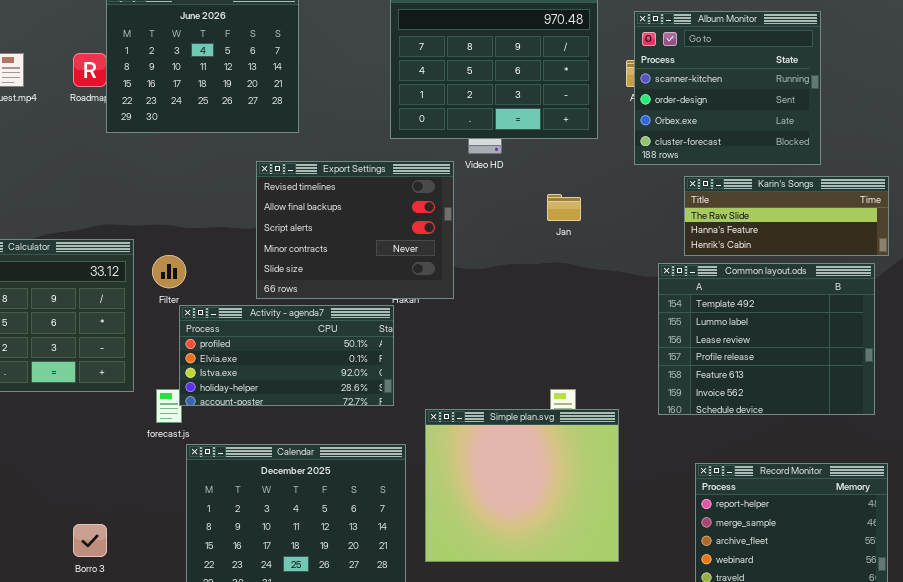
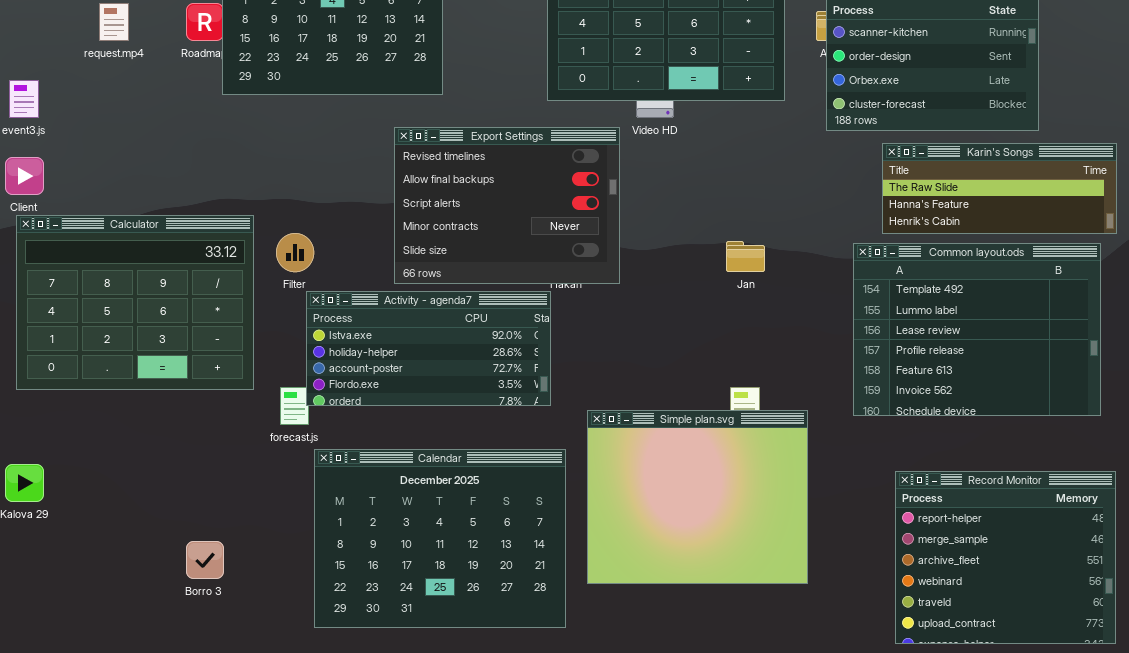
Jan: [547,194,581,221] -> [726,241,765,272], moved
Activity - agenda7: [179,305,394,406] -> [306,291,551,406], scrolled down 2 rows

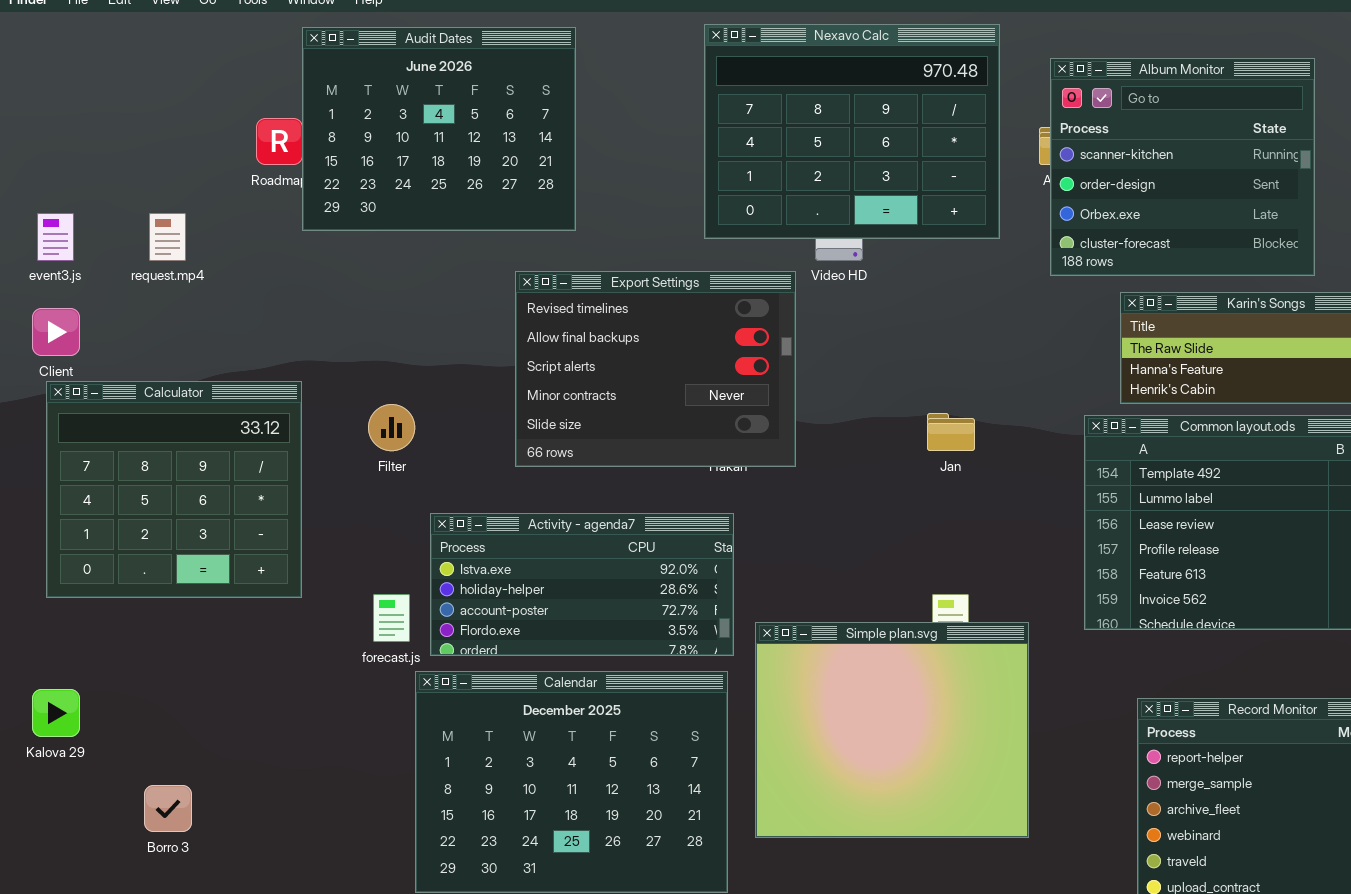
request.mp4: [99,3,129,41] -> [149,213,186,261], moved
Calculator: [16,215,254,390] -> [46,381,302,598], resized
Activity - agenda7: [306,291,551,406] -> [430,513,734,656], moved
Borro 3: [186,541,224,579] -> [144,785,192,832], moved

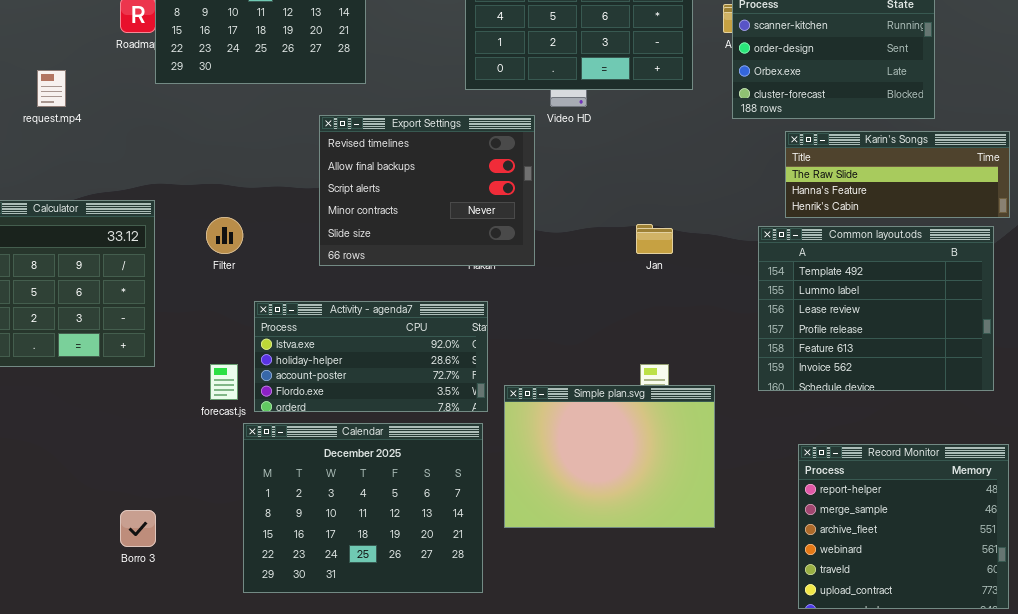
Simple plan.svg: [755,622,1029,838] -> [504,385,715,528], resized
Borro 3: [144,785,192,832] -> [120,510,156,547], moved

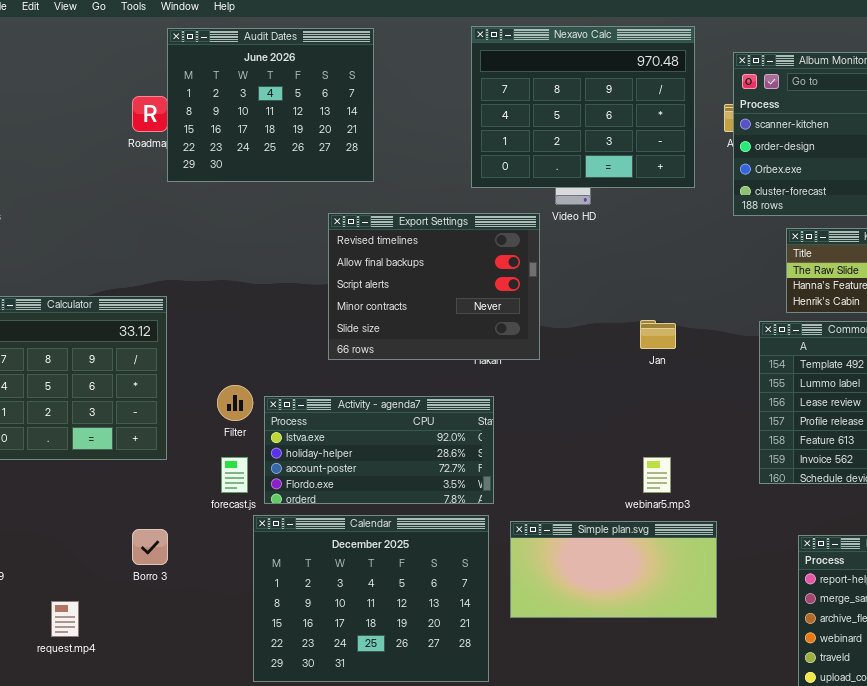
request.mp4: [37,70,66,107] -> [51,601,79,637], moved
Filter: [206,217,243,254] -> [217,385,253,421], moved
Simple plan.svg: [504,385,715,528] -> [510,521,717,618], resized
Borro 3: [120,510,156,547] -> [132,529,168,565], moved

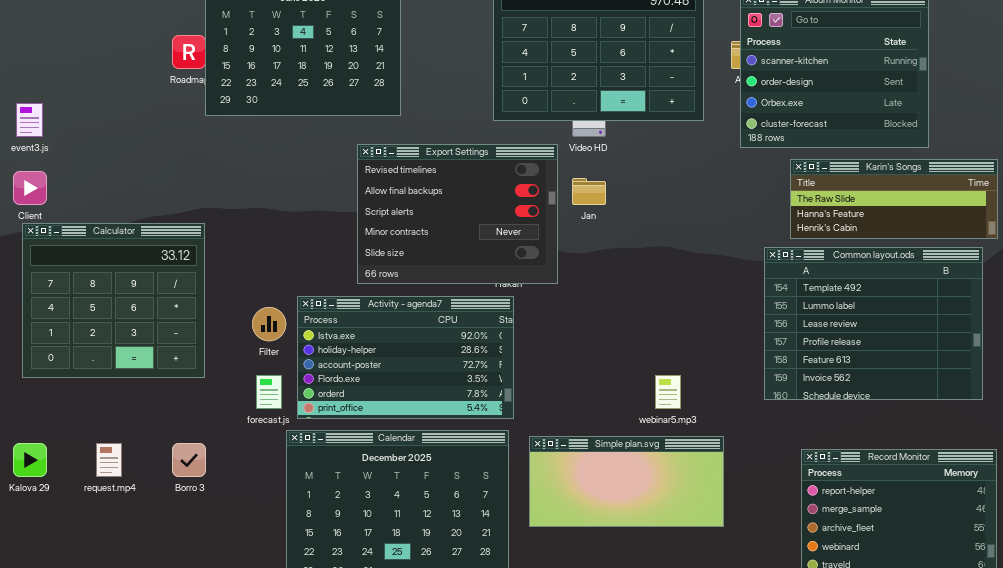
Jan: [640,320,676,349] -> [572,178,606,205], moved
Activity - agenda7: [264,396,494,504] -> [297,296,514,419], resized
request.mp4: [51,601,79,637] -> [96,443,122,477], moved

